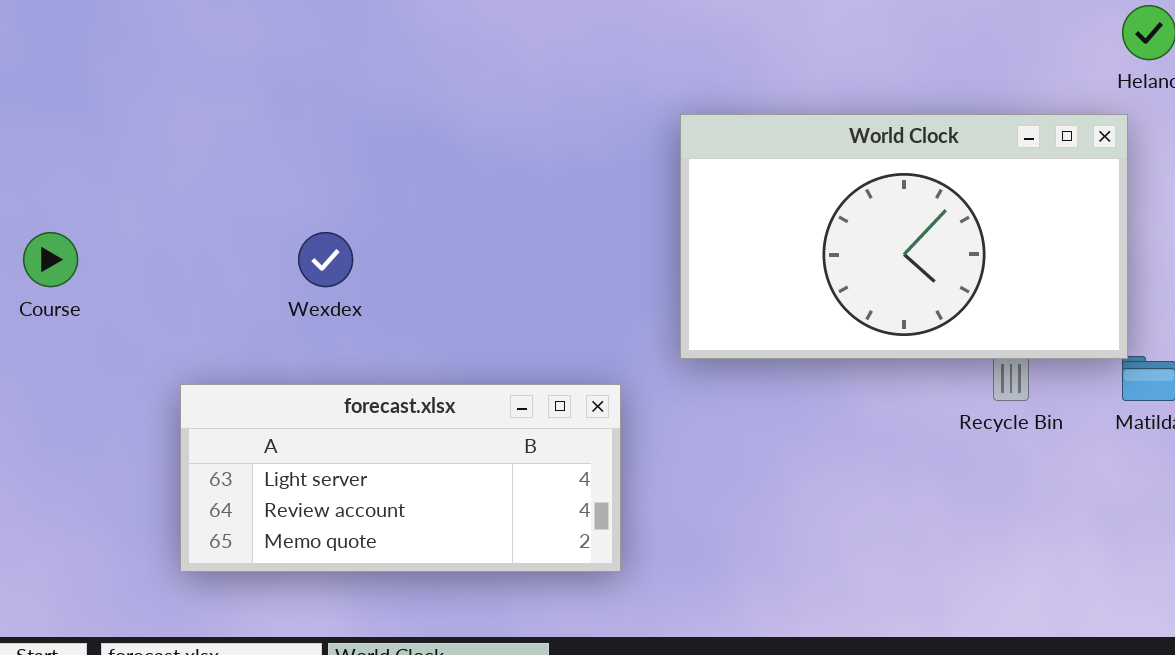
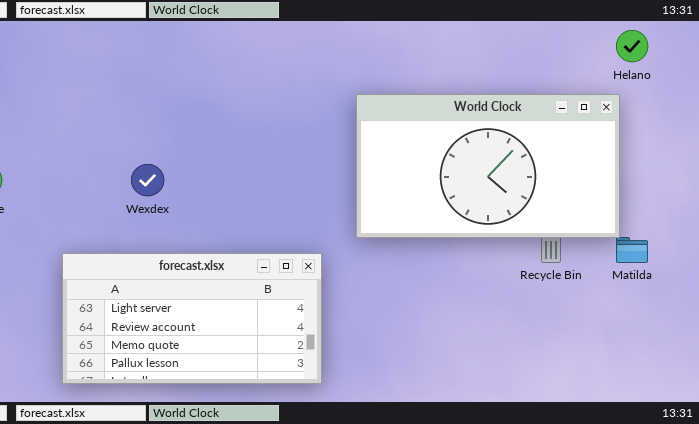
forecast.xlsx: [180,384,621,572] -> [62,253,322,384], resized

